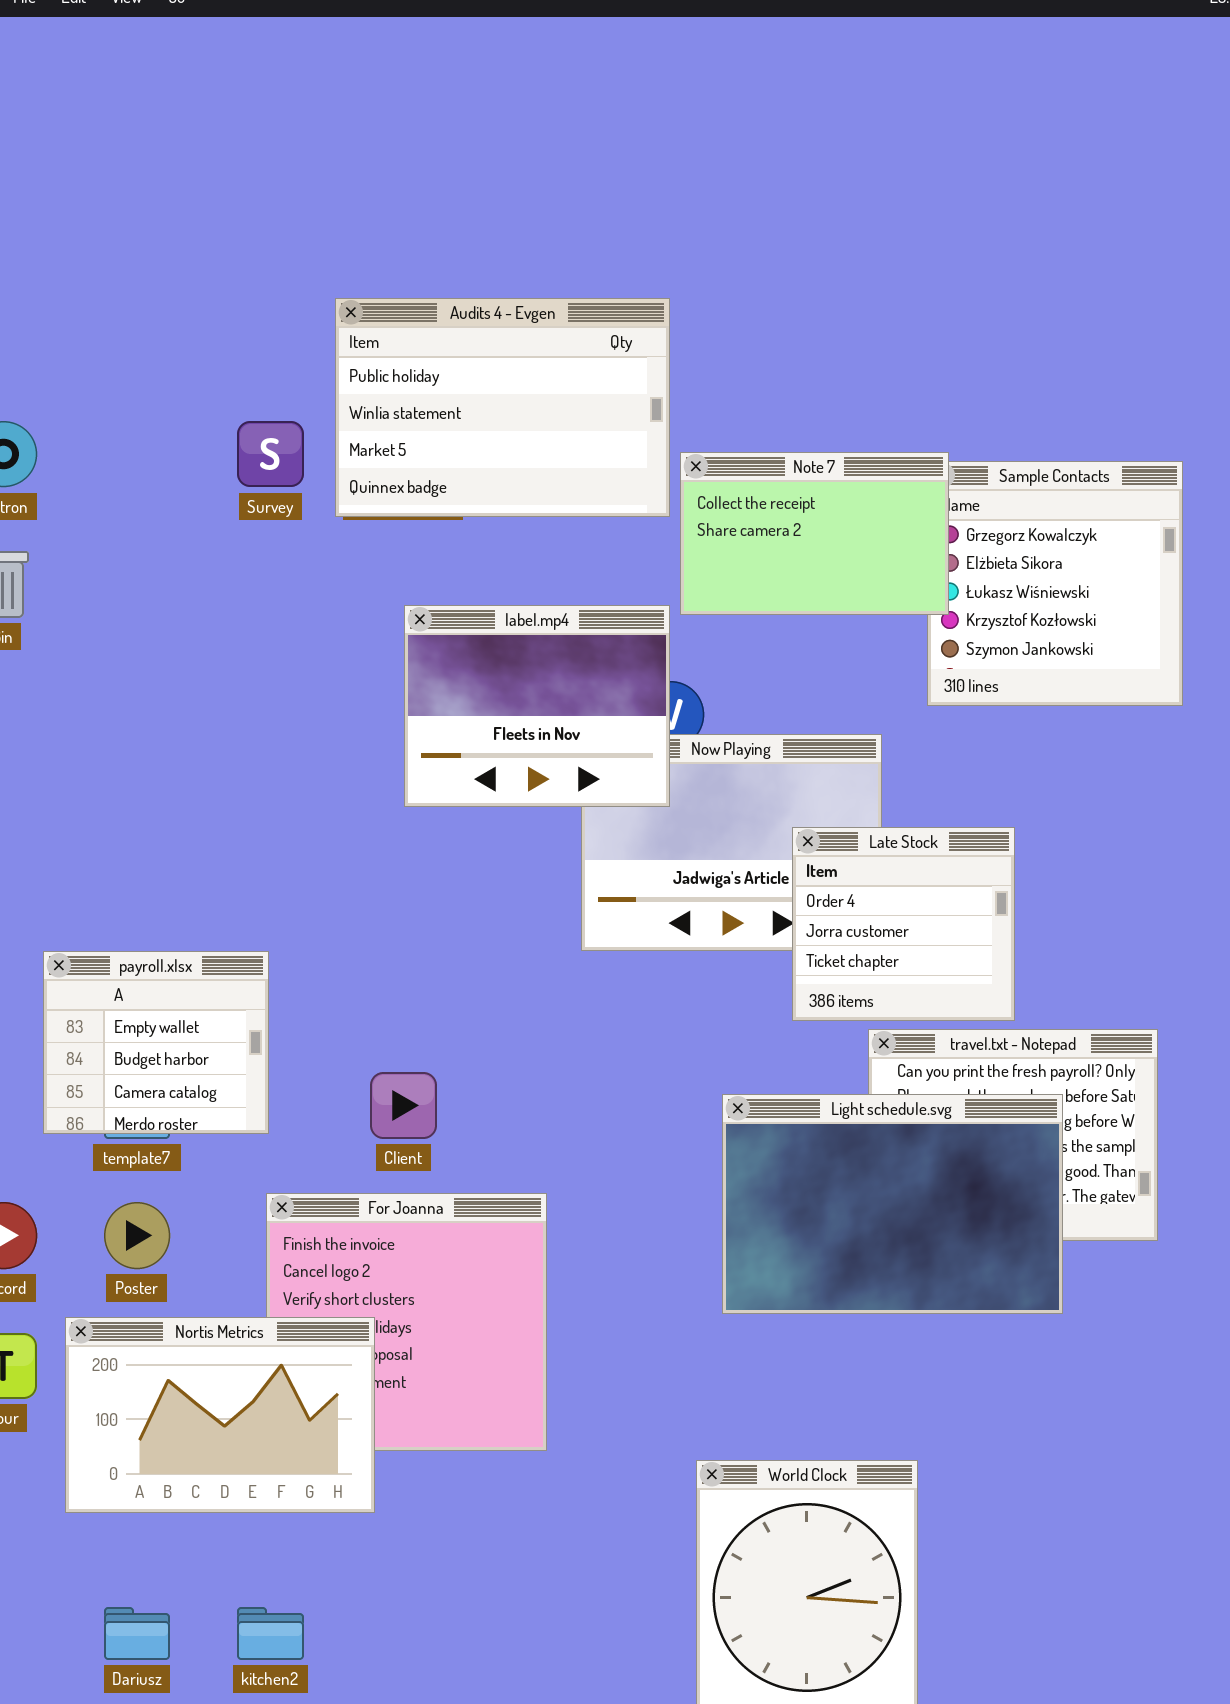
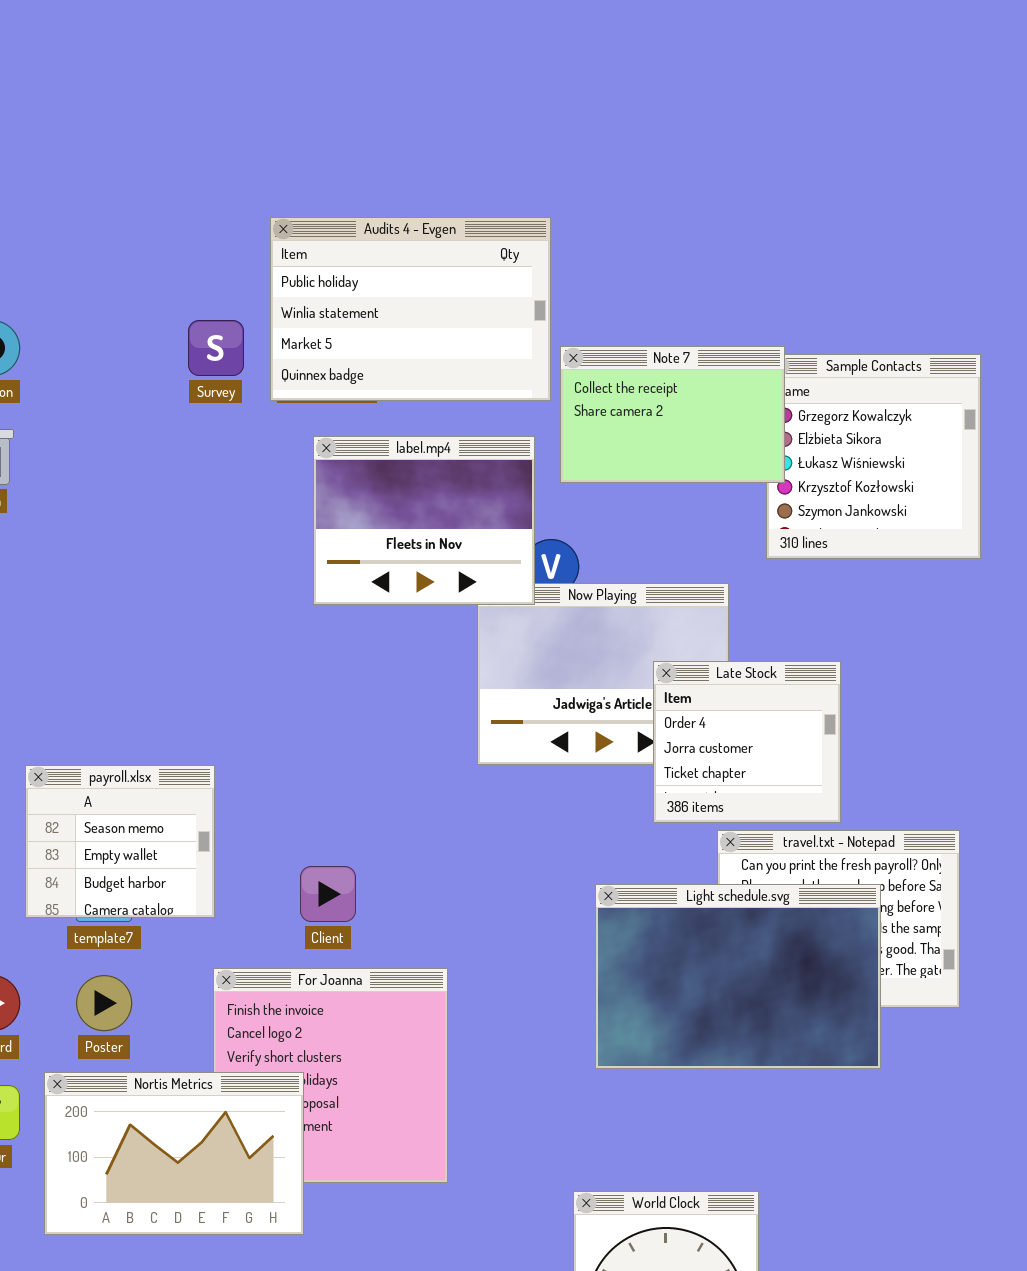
label.mp4: [404,605,670,807] -> [313,436,535,605], moved
payroll.xlsx: [43,951,269,1134] -> [25,765,215,918], scrolled up 1 row

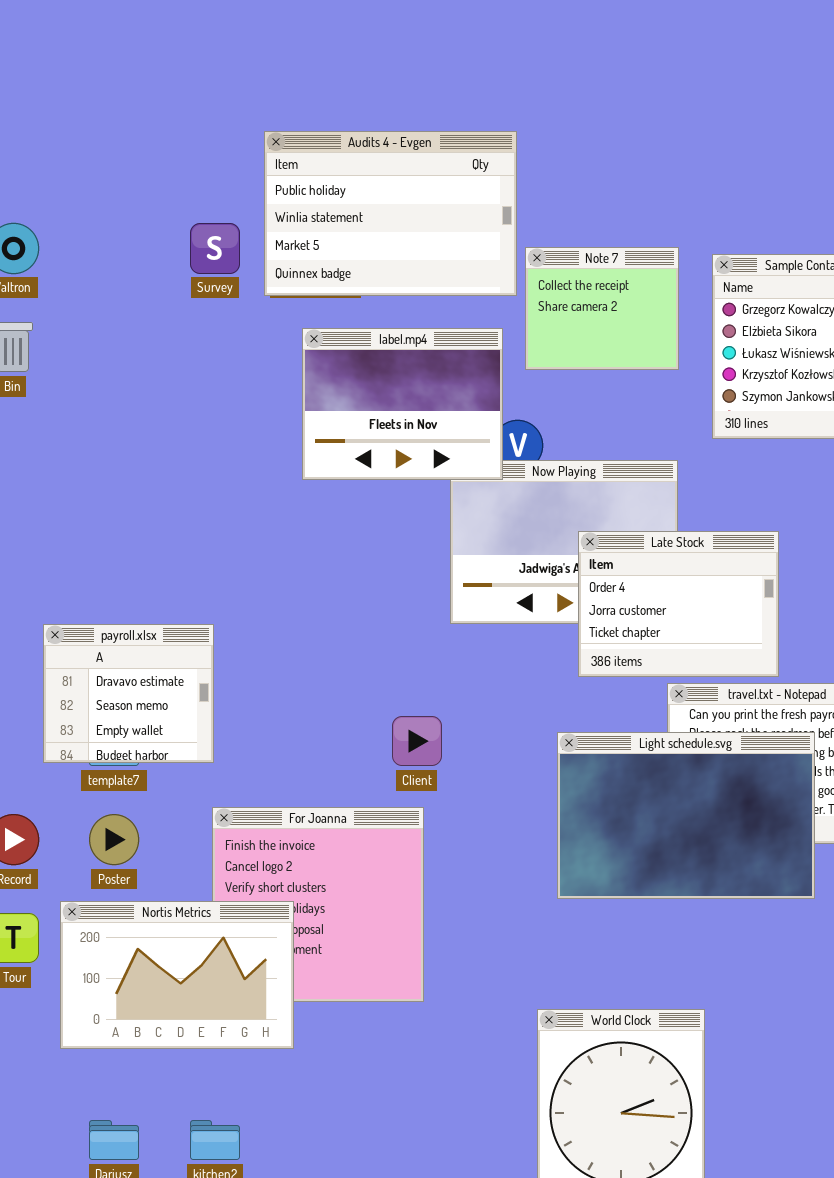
Note 7: [560,346,785,483] -> [525,247,679,370], resized
Late Stock: [653,661,841,823] -> [578,531,779,677], resized
payroll.xlsx: [25,765,215,918] -> [43,624,214,763], scrolled up 1 row
Client: [300,866,356,922] -> [392,716,442,766], moved

